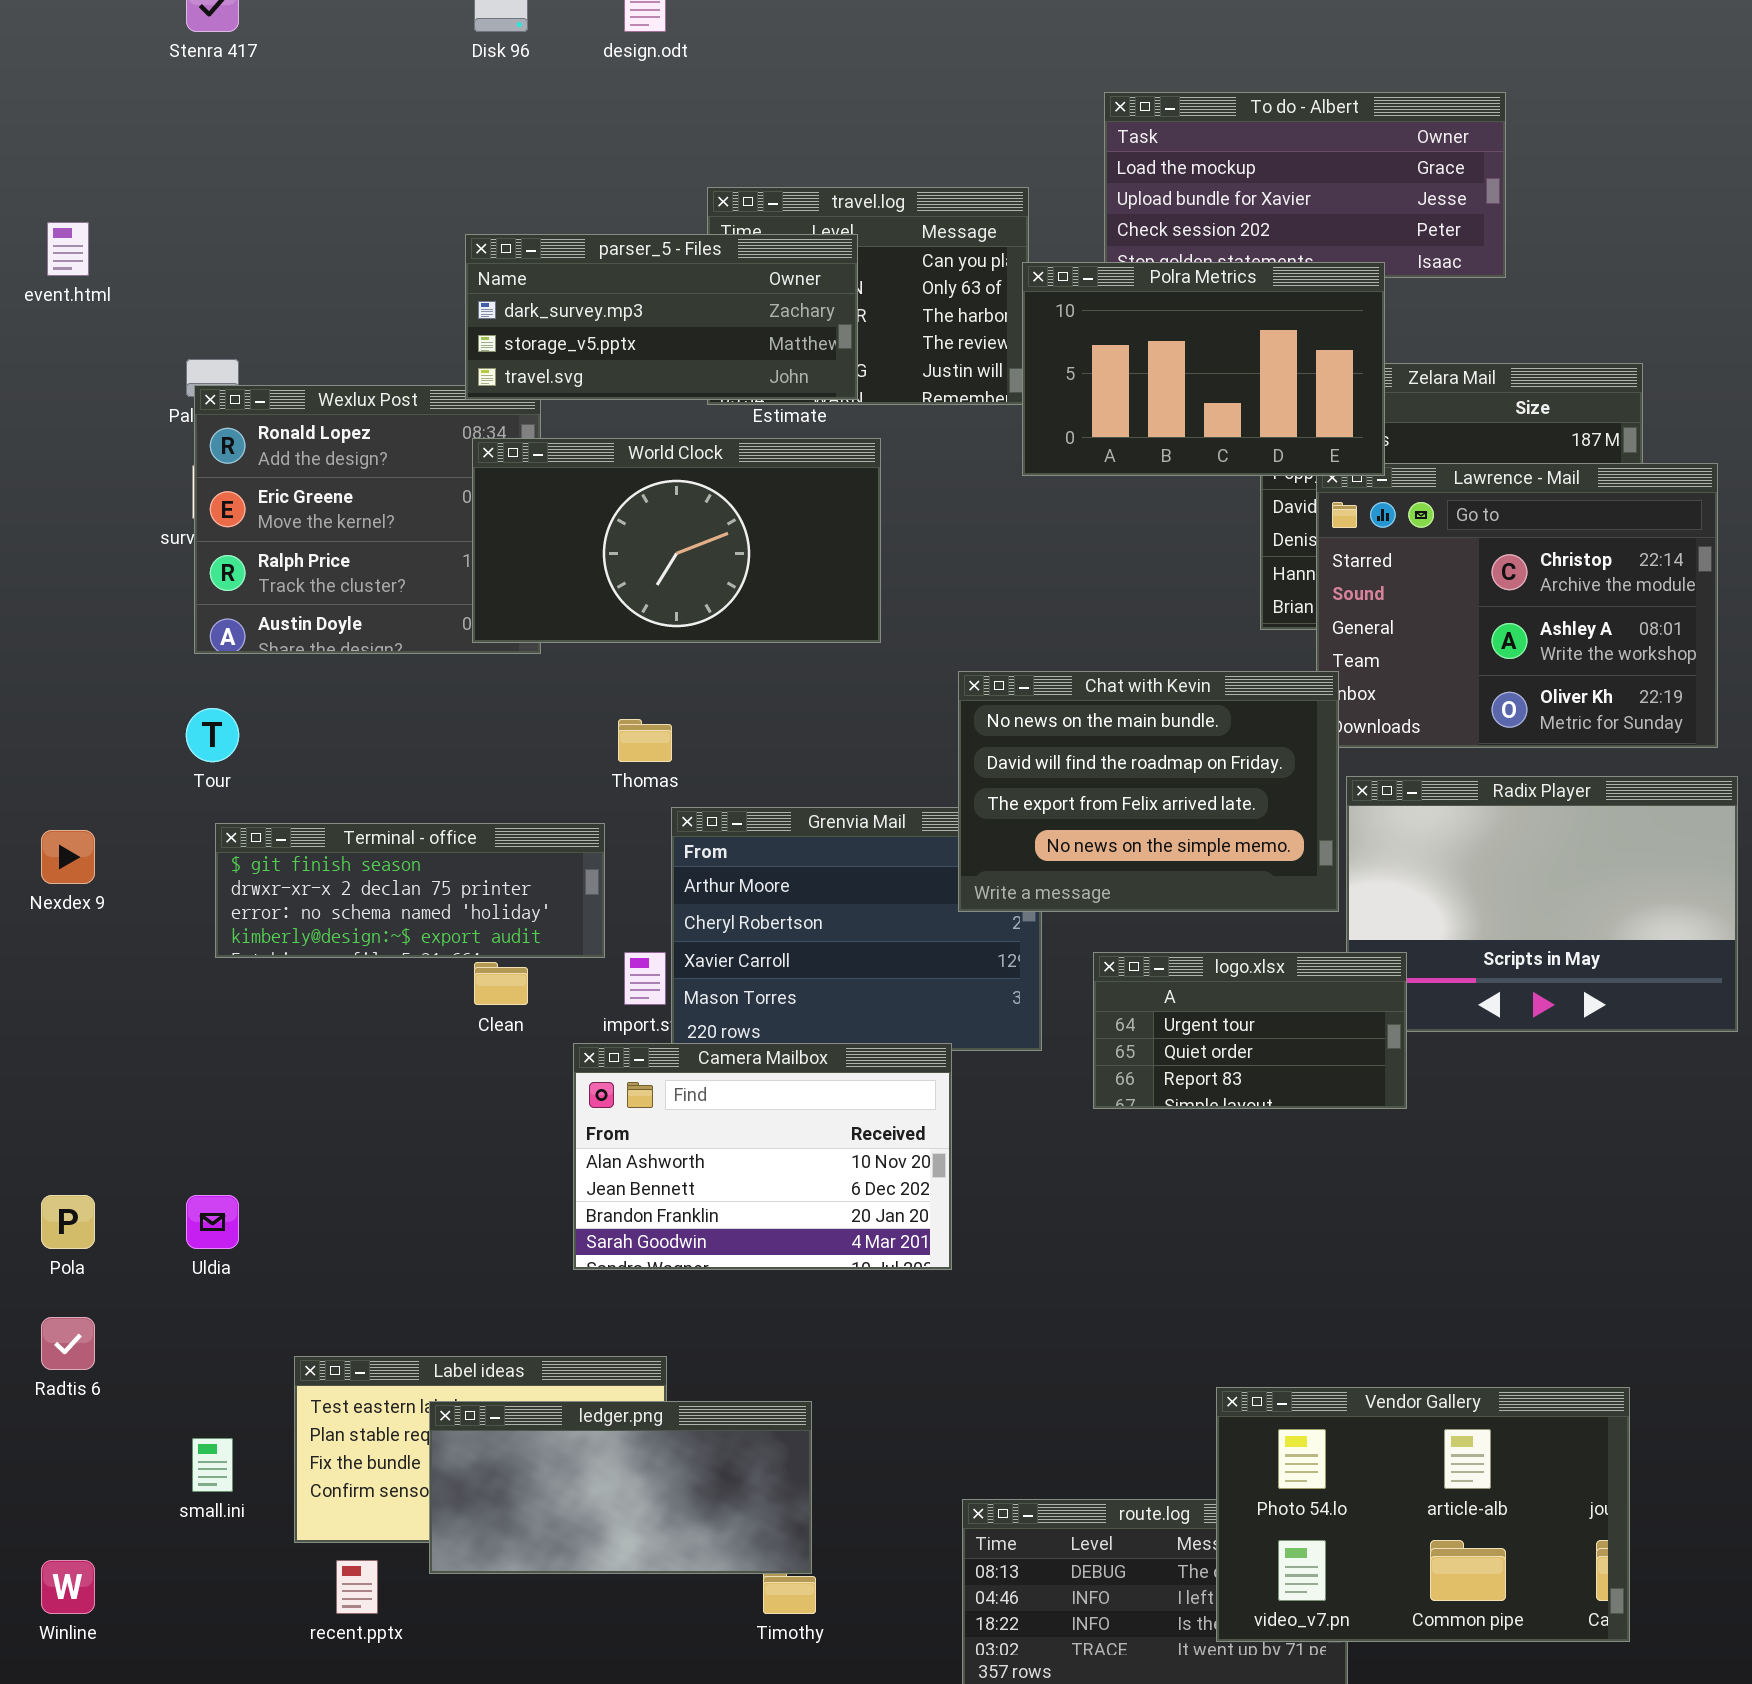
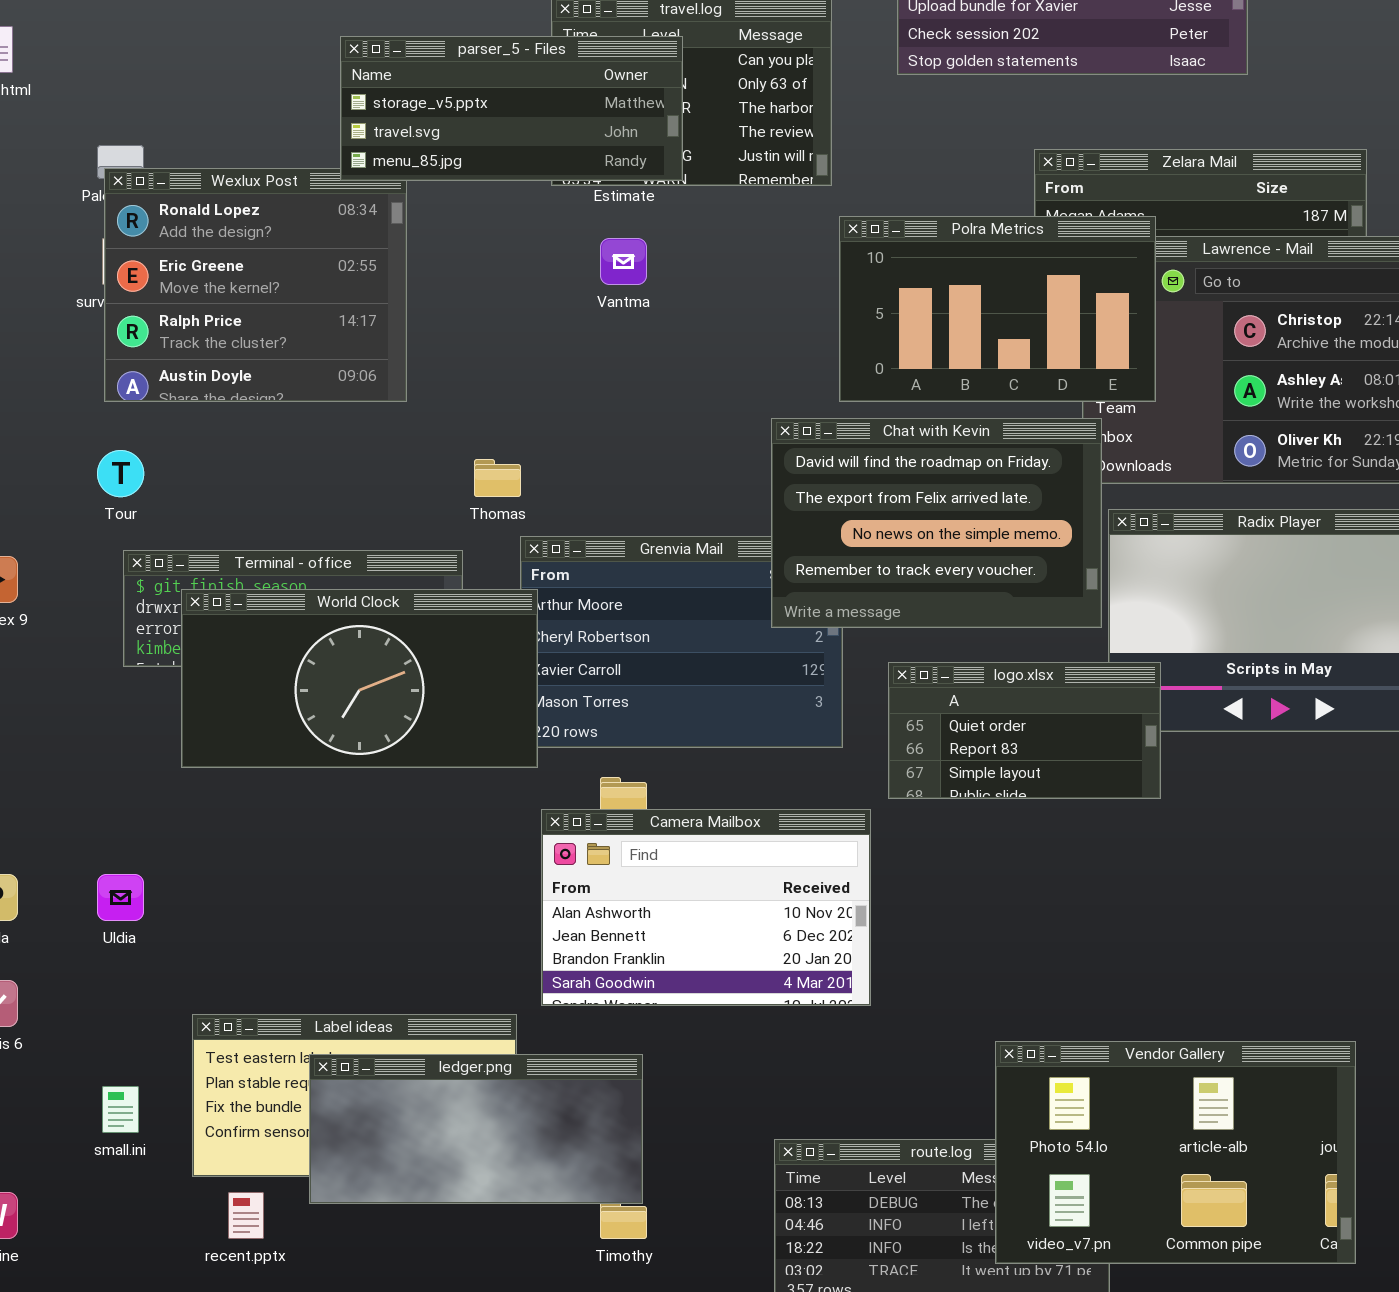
parser_5 - Files: [465,234,858,400] -> [340,36,683,181], scrolled down 1 row
Polra Metrics: [1022,262,1385,476] -> [839,216,1156,402], moved
World Clock: [472,438,881,643] -> [181,589,538,768], moved
Chat with Kevin: [958,671,1339,912] -> [771,418,1102,628], scrolled down 1 row
logo.xlsx: [1093,952,1407,1109] -> [888,662,1161,799], scrolled down 1 row
Camera Mailbox: [573,1043,952,1270] -> [541,809,871,1006], moved

